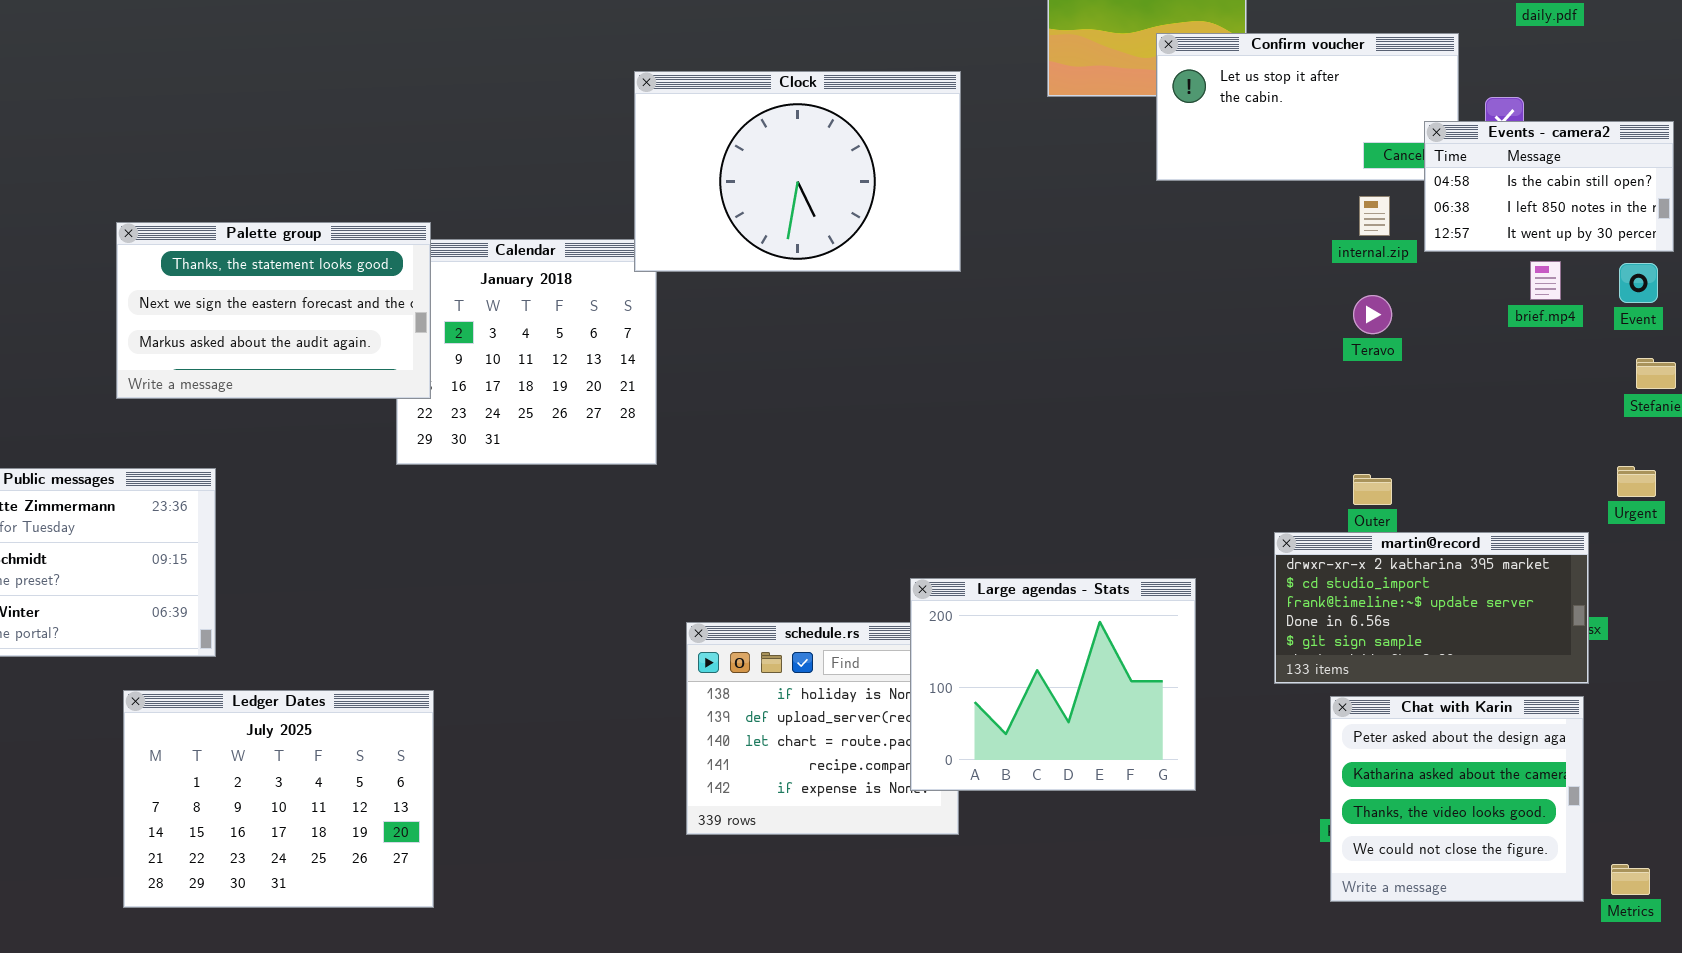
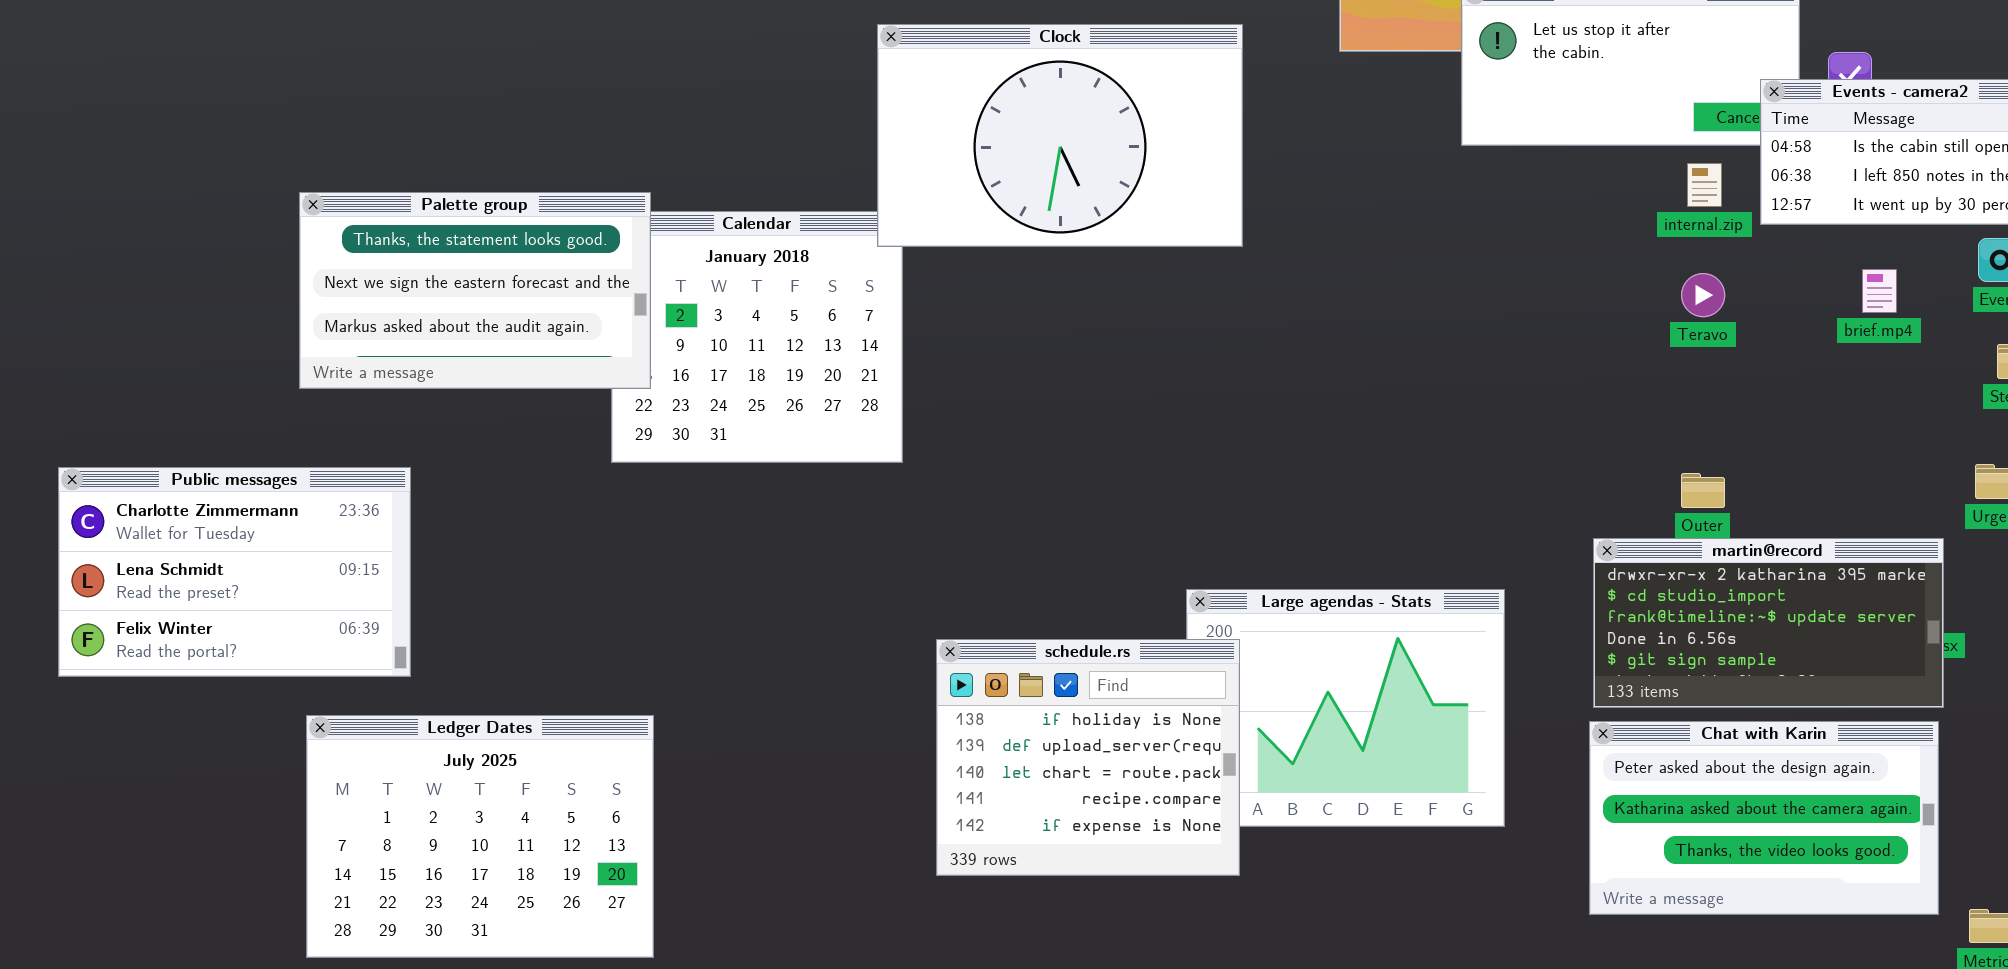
brief.mp4: [1530,261,1561,300] -> [1862,269,1897,313], moved
schedule.rs: [686,622,959,835] -> [936,639,1240,876], raised
Chat with Karin: [1330,696,1584,902] -> [1589,721,1939,915], resized

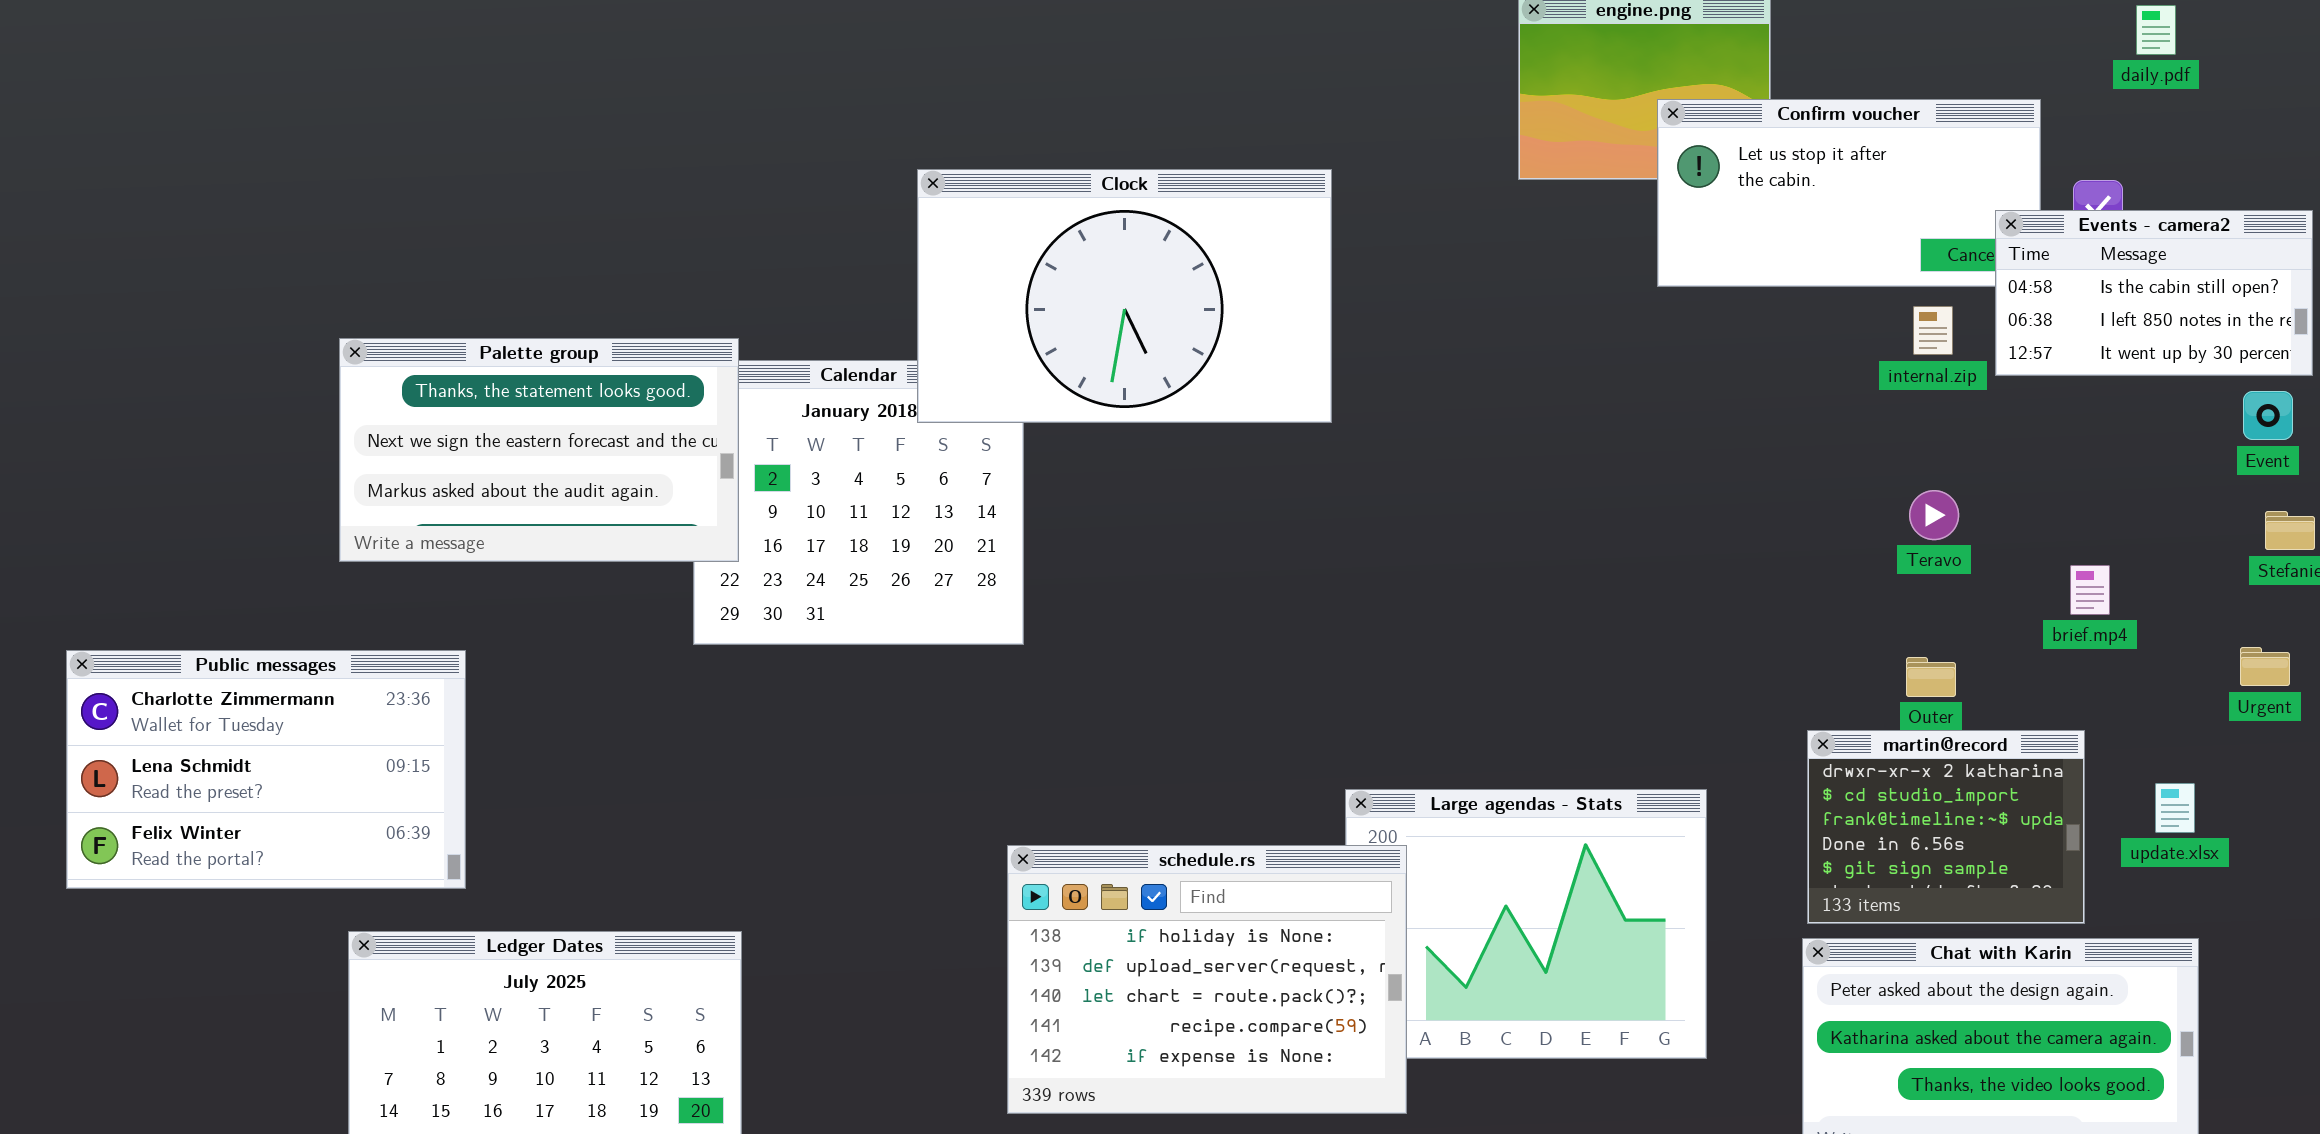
Clock: [877,24,1243,247] -> [917,169,1332,423], moved
brief.mp4: [1862,269,1897,313] -> [2070,565,2110,615], moved
Teravo: [1681,273,1725,317] -> [1909,490,1959,540], moved
martin@record: [1593,538,1944,708] -> [1807,730,2085,924], resized
schedule.rs: [936,639,1240,876] -> [1007,845,1407,1114], resized

